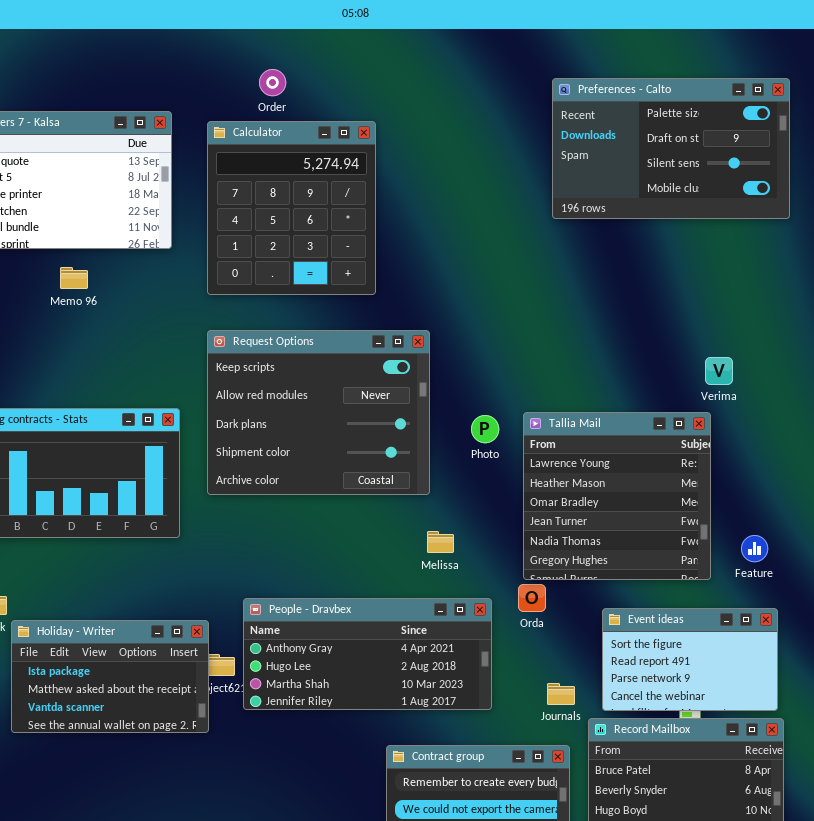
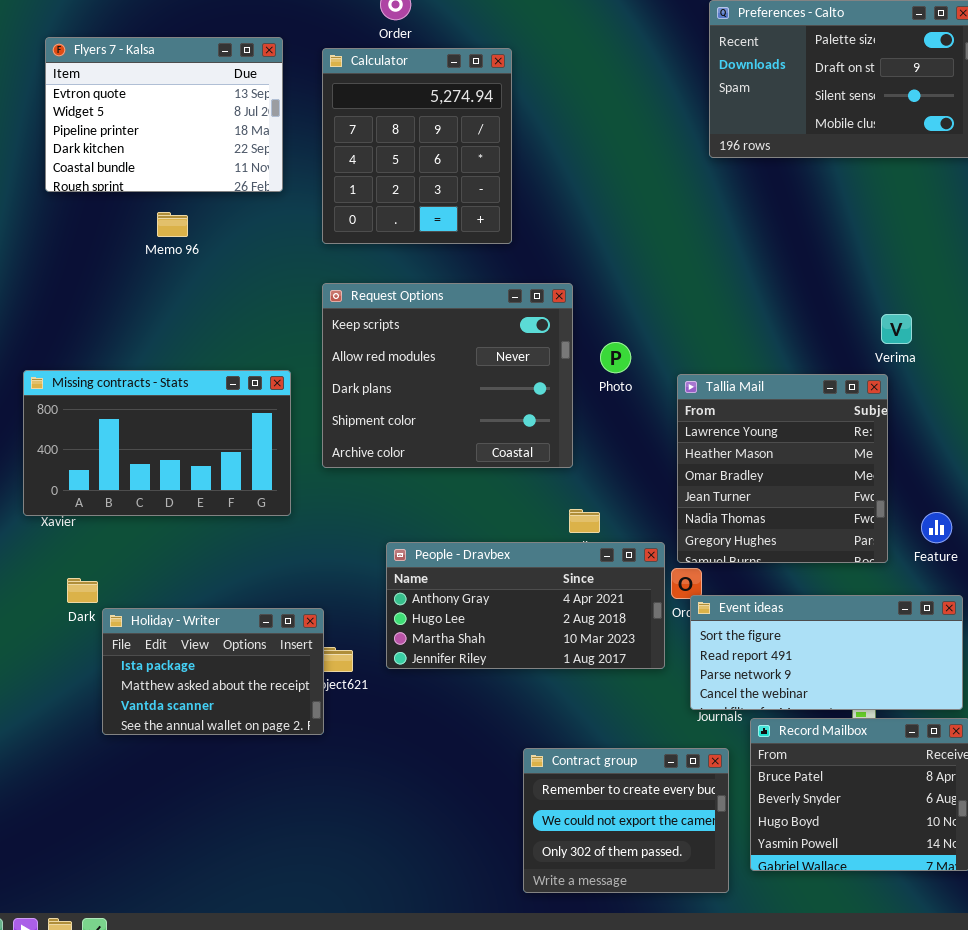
Photo: [471,415,499,443] -> [600,342,631,373], moved
People - Dravbex: [243,598,492,710] -> [386,542,665,669], moved
Event ideas: [602,608,778,711] -> [690,595,963,710], resized

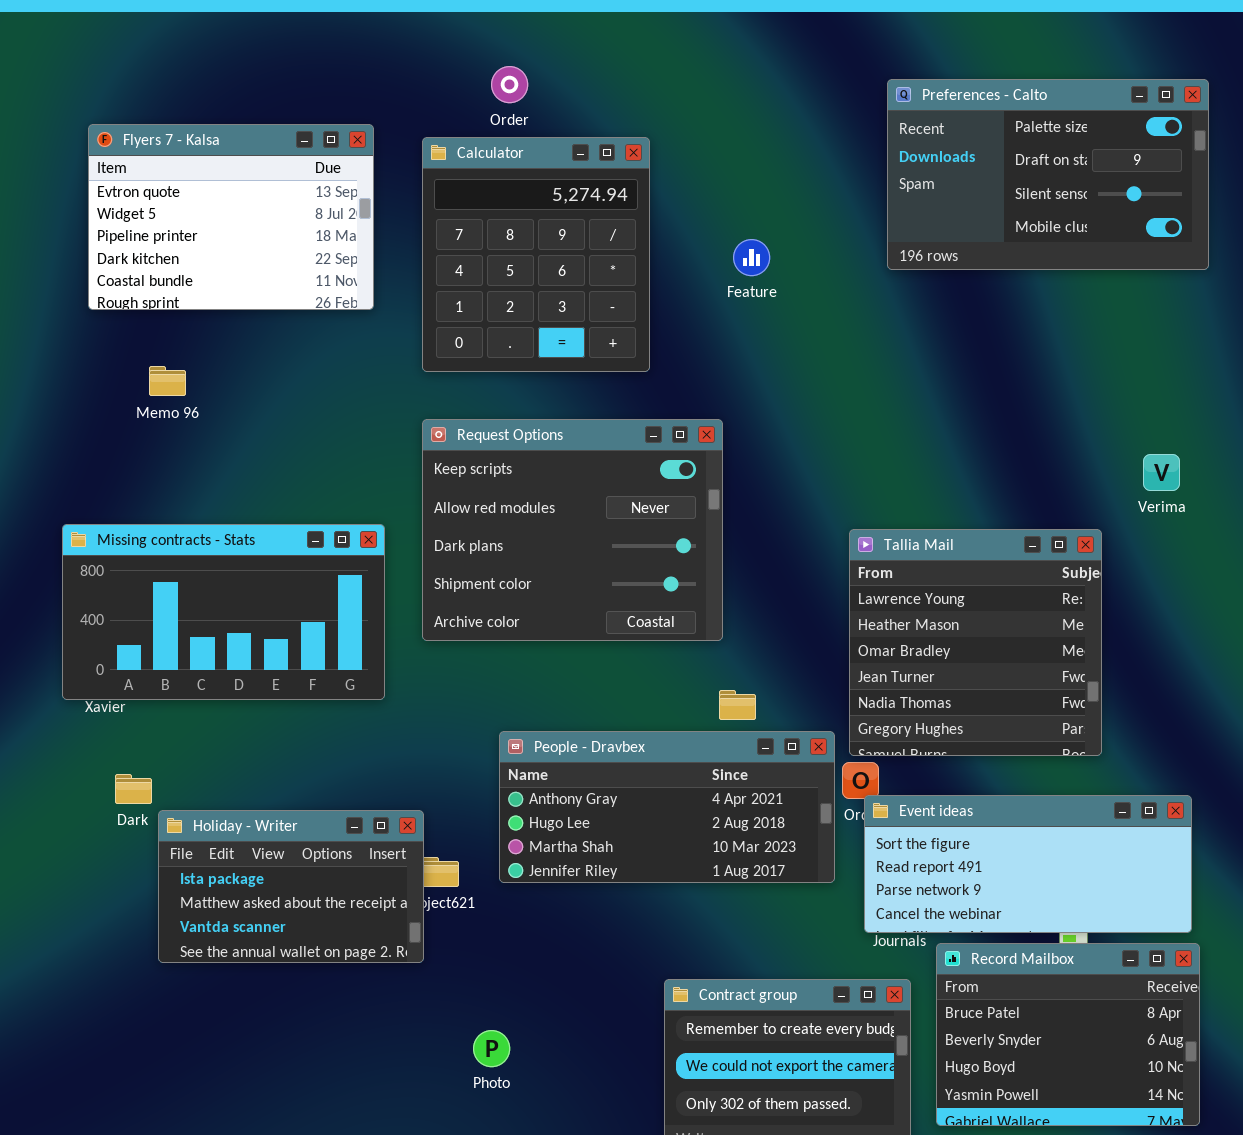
Memo 96: [157,212,188,237] -> [149,366,186,396], moved
Verima: [881,314,912,344] -> [1143,454,1180,491], moved
Photo: [600,342,631,373] -> [473,1030,510,1067], moved
Feature: [921,512,952,543] -> [733,239,770,276], moved

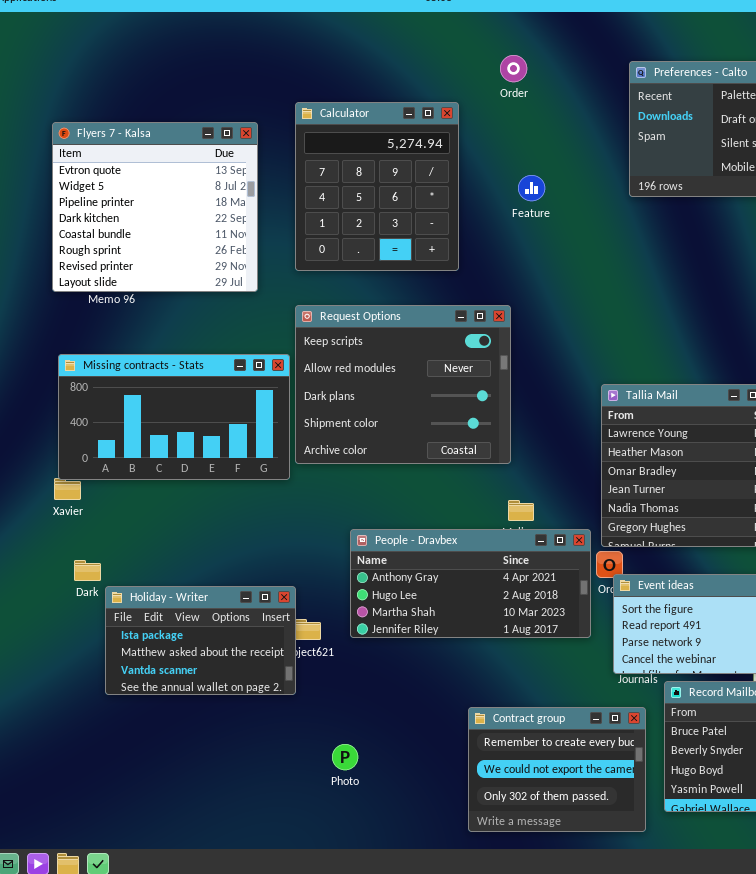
Order: [491,66,528,103] -> [500,55,527,82], moved
Flyers 7 - Kalsa: [88,124,374,310] -> [52,122,258,292], moved, resized
Missing contracts - Stats: [62,524,385,700] -> [58,354,290,480], moved

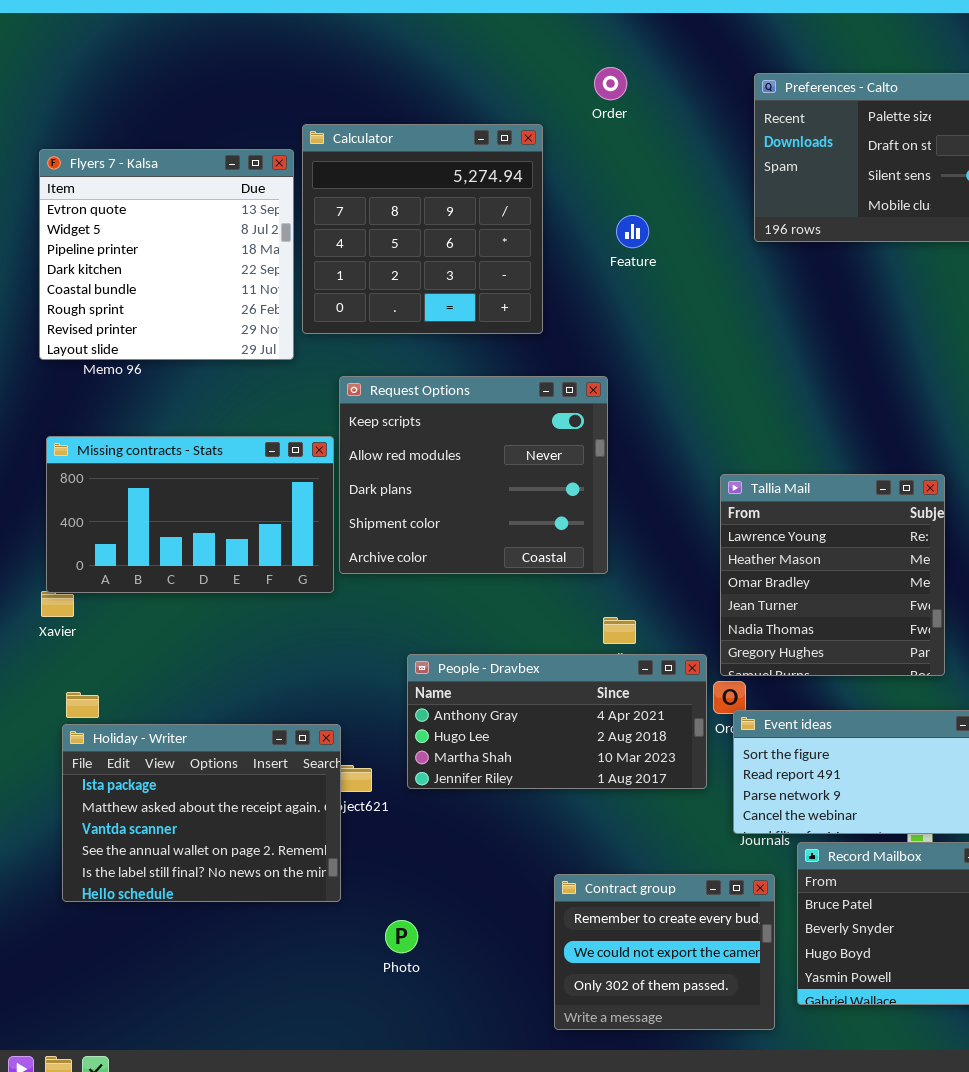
Calculator: [295,102,459,271] -> [302,124,543,334], resized
Holiday - Writer: [105,586,296,695] -> [62,724,341,902], resized

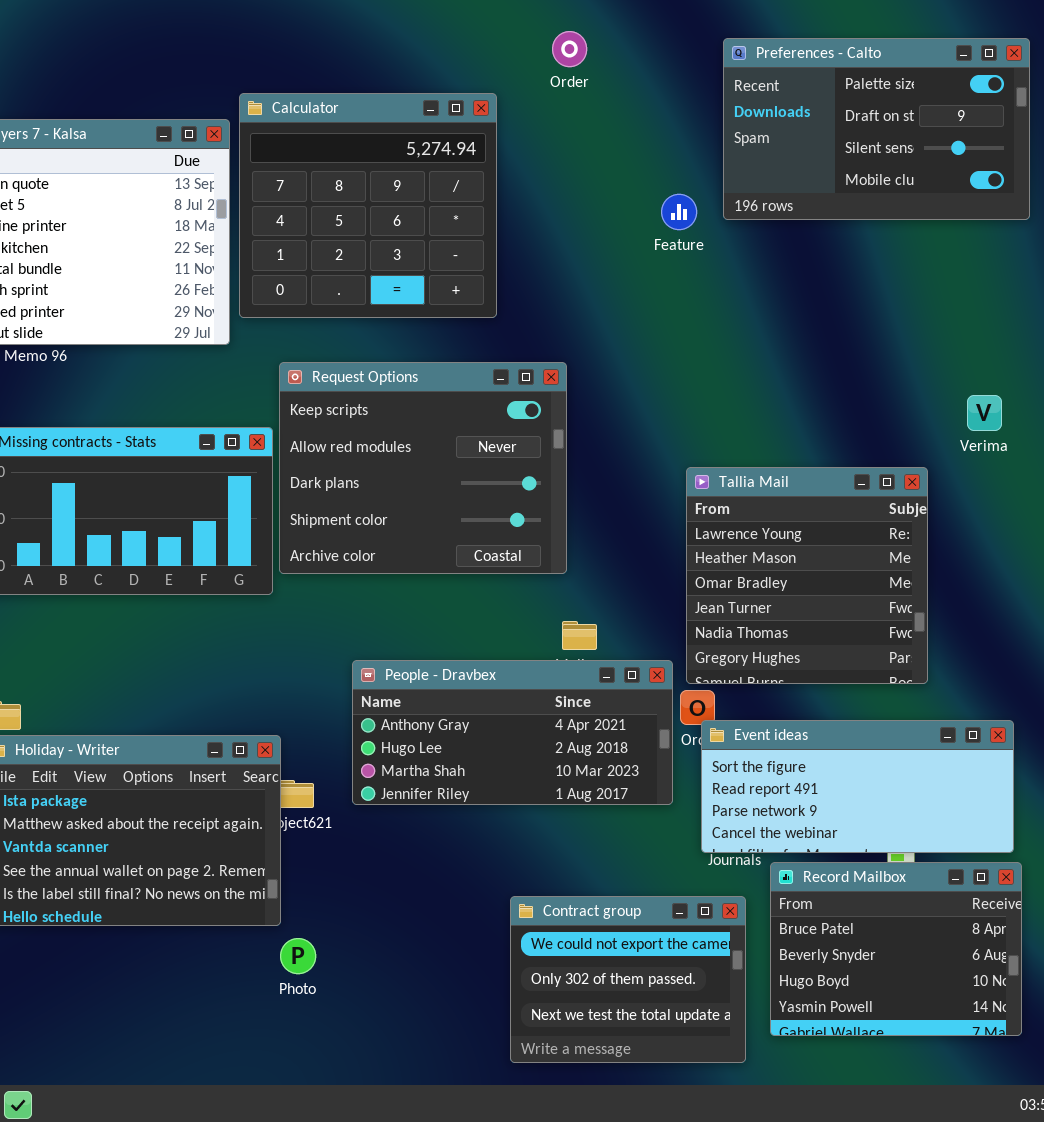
Feature: [616,215,649,248] -> [661,194,697,230], moved
Contract group: [554,874,775,1030] -> [510,896,746,1063], scrolled down 1 row
Photo: [385,920,418,953] -> [280,938,316,974], moved

